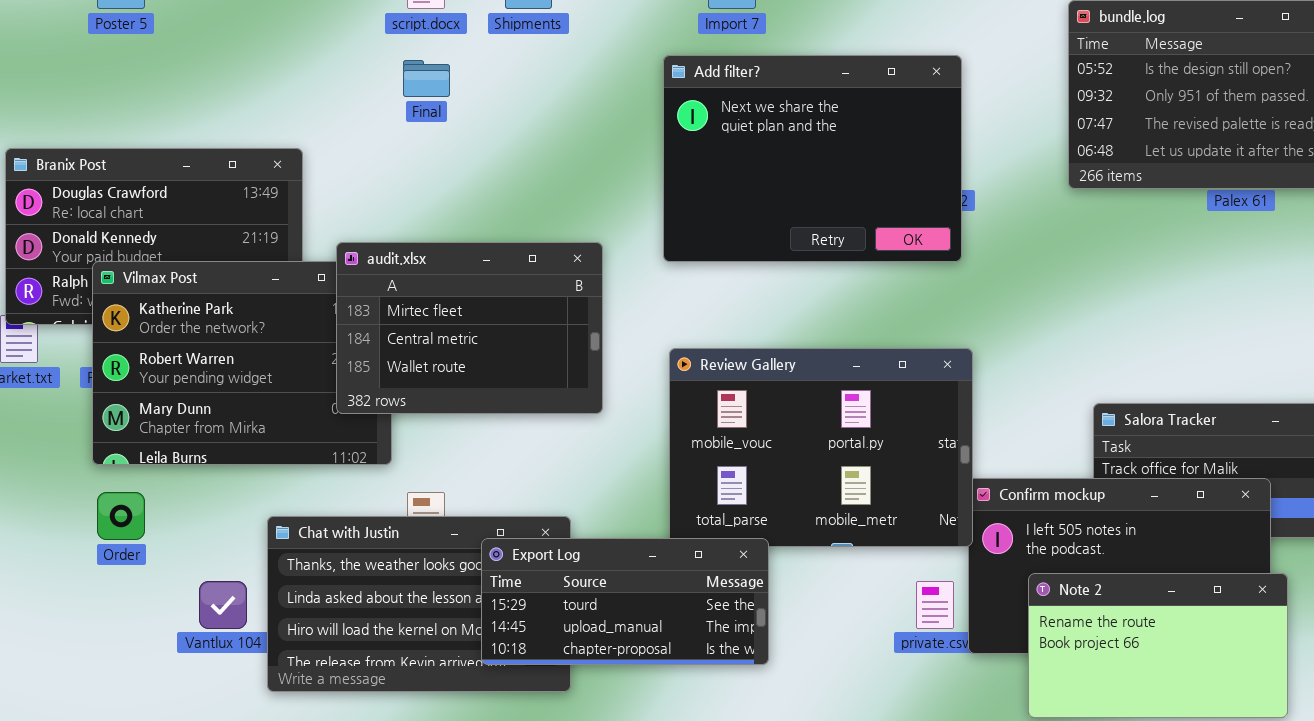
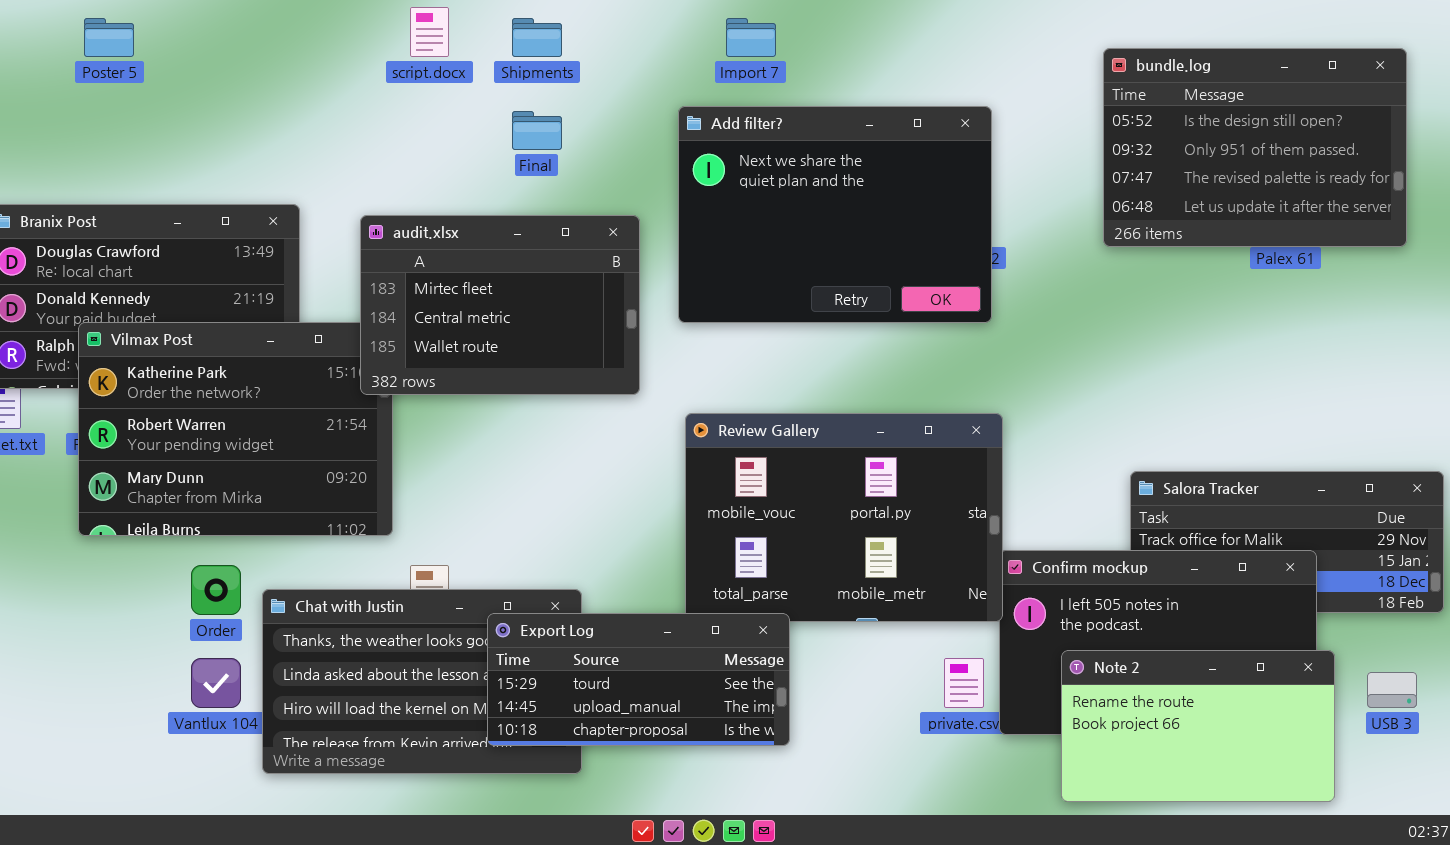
Final: [403,60,450,97] -> [512,111,562,150], moved
audit.xlsx: [336,242,603,414] -> [360,215,640,395], moved
Order: [97,492,145,540] -> [191,565,241,615], moved

